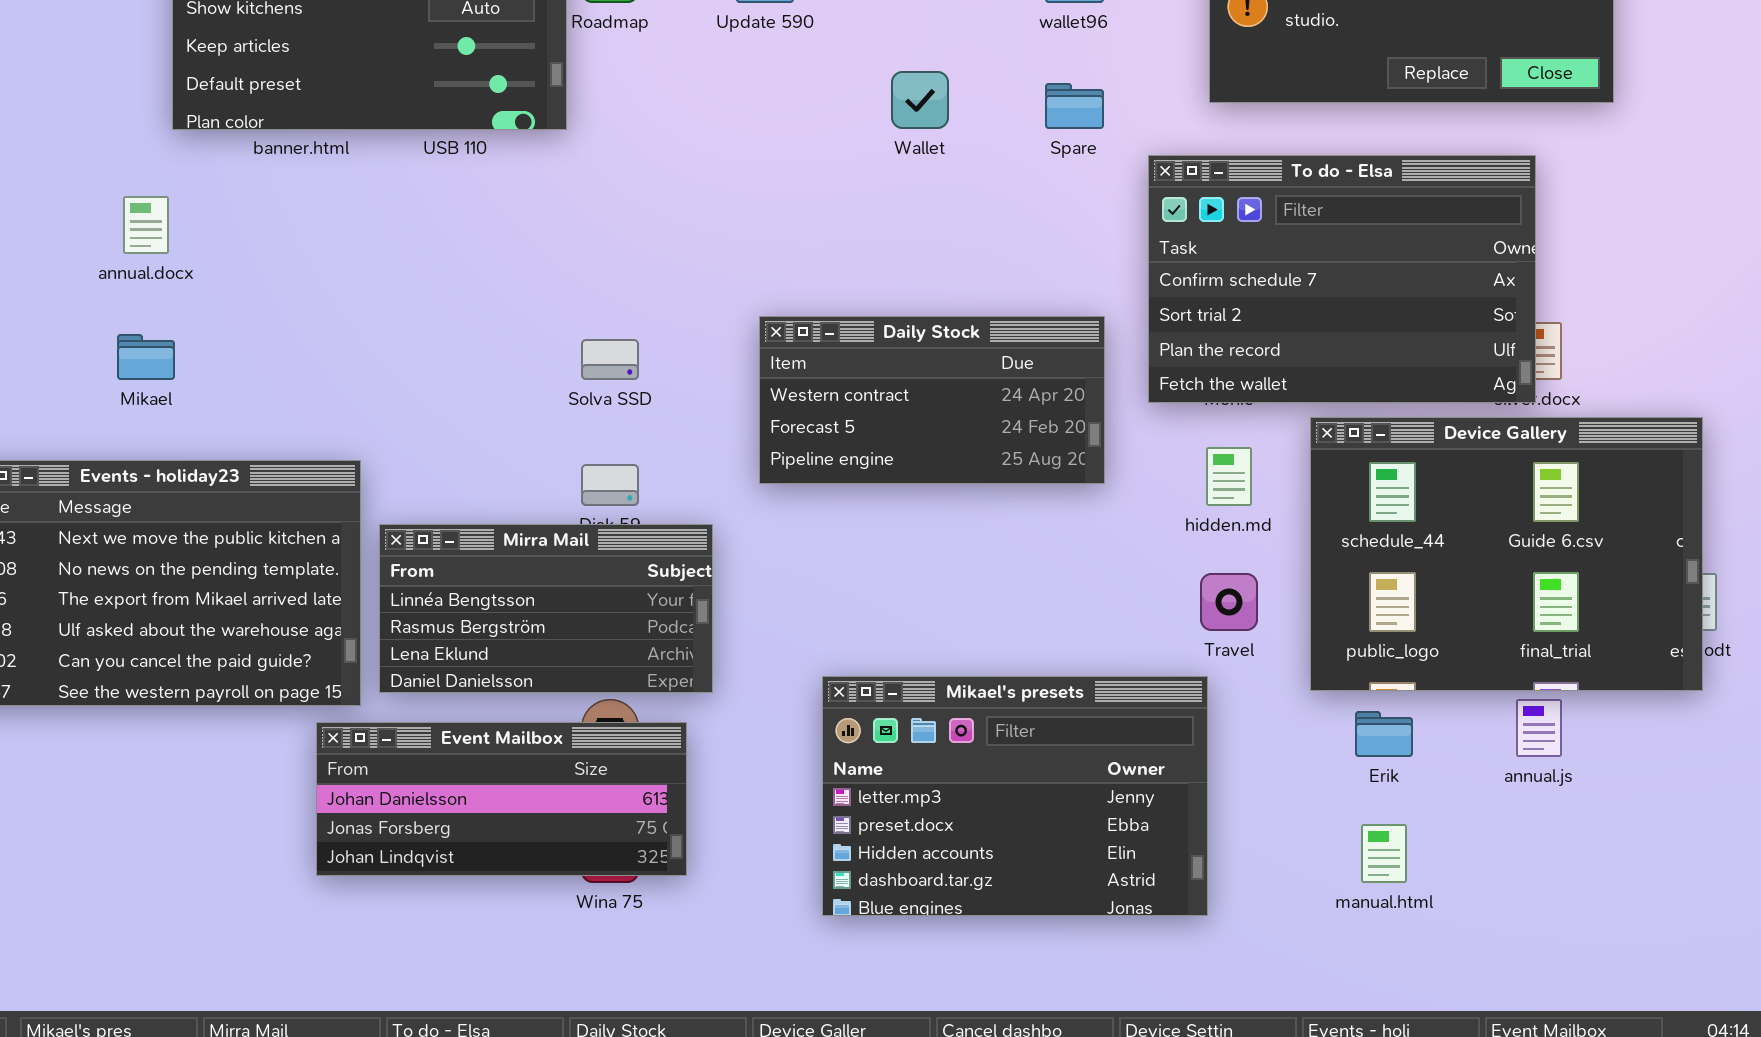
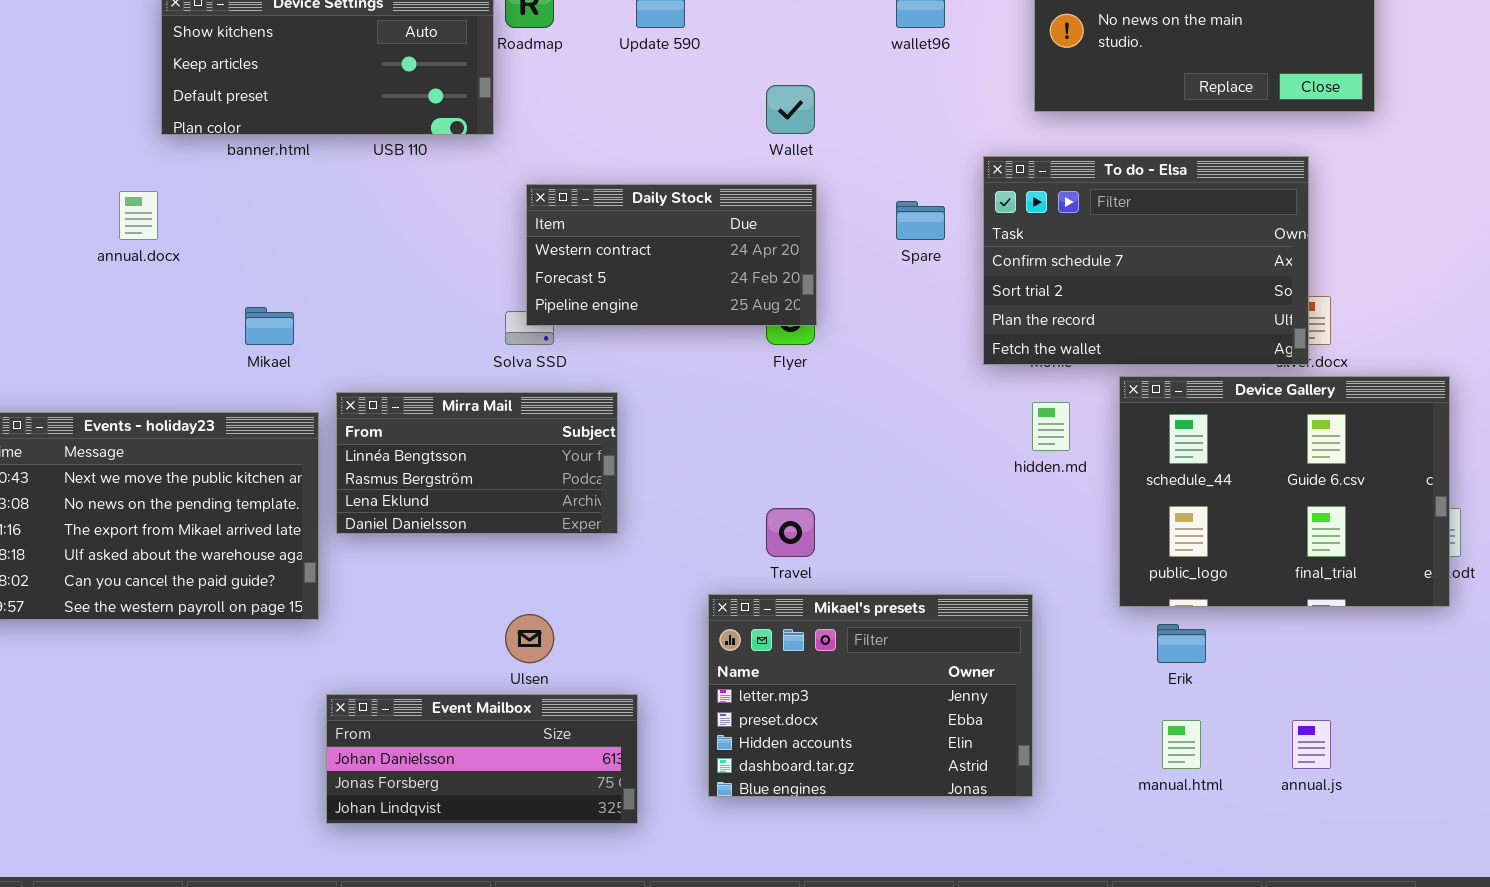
Spare: [1045,83,1104,129] -> [896,201,945,240], moved
Daily Stock: [759,316,1105,484] -> [526,184,817,326], moved
Mikael: [117,334,175,380] -> [245,307,294,345], moved
Mirra Mail: [379,524,713,693] -> [336,392,618,534], moved
Travel: [1200,573,1258,631] -> [766,508,815,557], moved
annual.js: [1516,699,1562,757] -> [1292,720,1331,769], moved
Event Mailbox: [316,722,687,876] -> [326,694,638,824], moved

